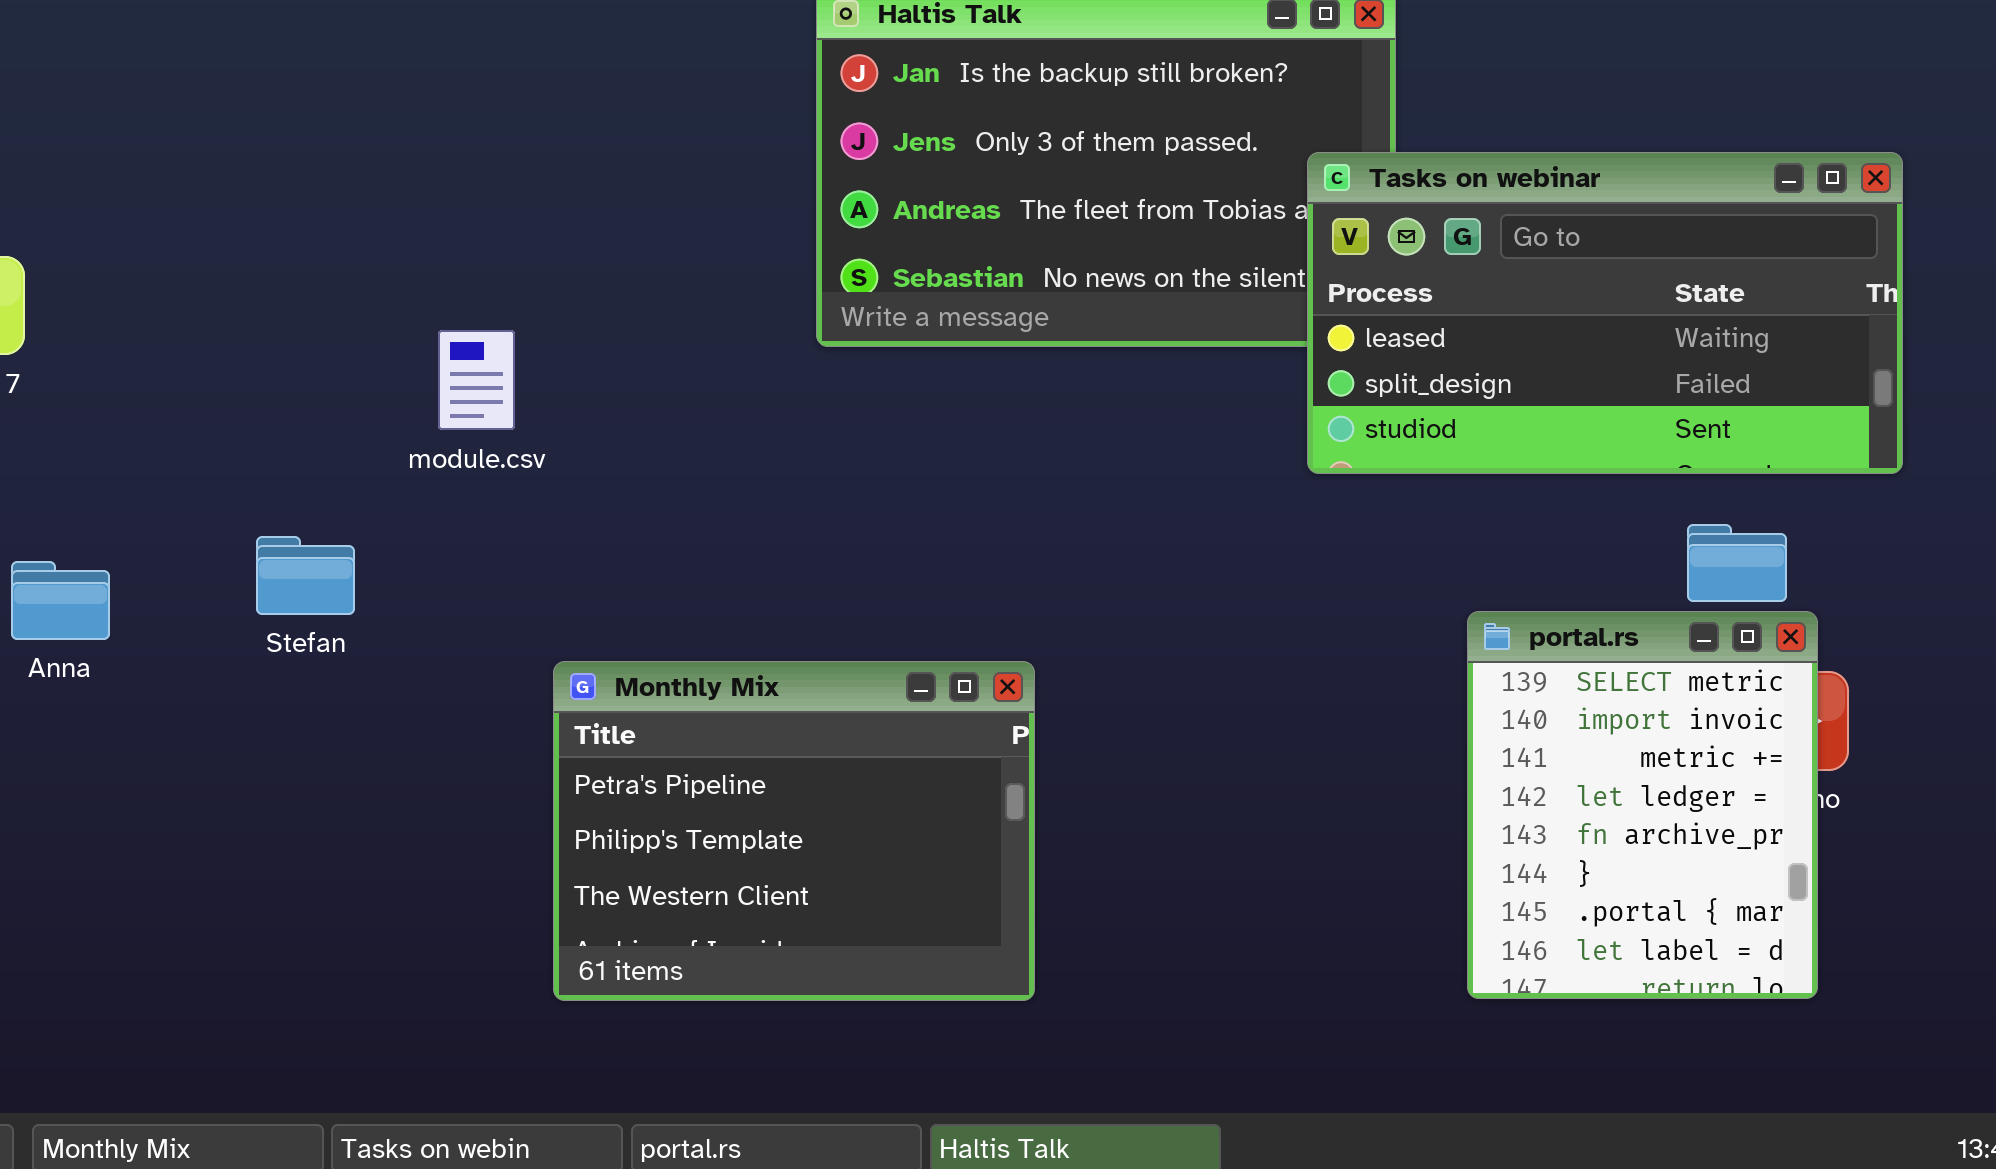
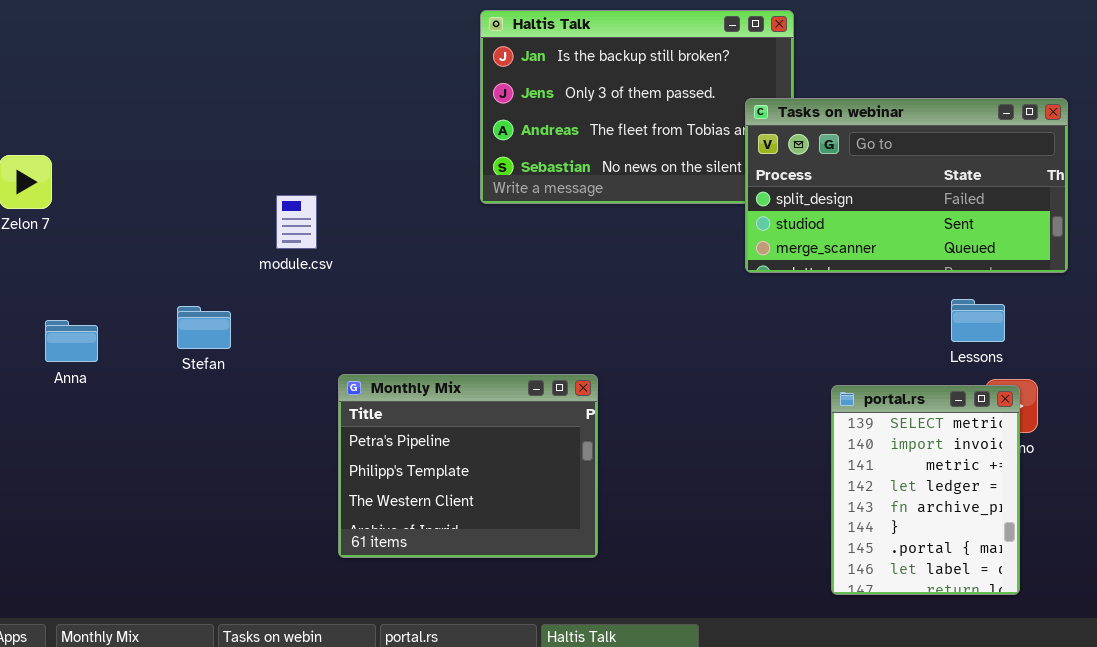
Tasks on webinar: [1307,152,1903,474] -> [745,98,1068,273], scrolled down 1 row
portal.rs: [1467,611,1818,999] -> [831,385,1020,595], moved

